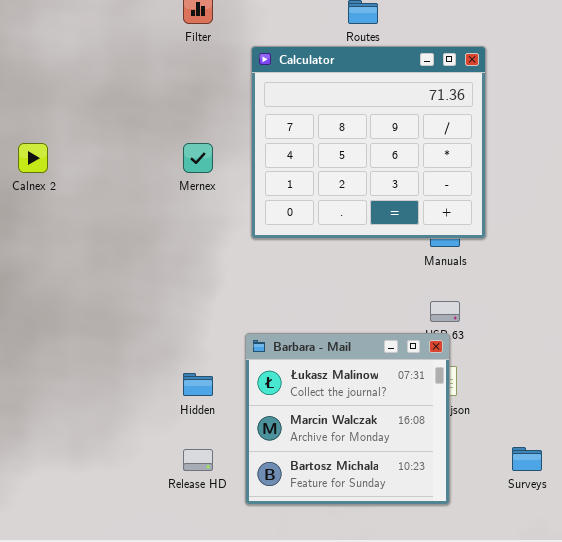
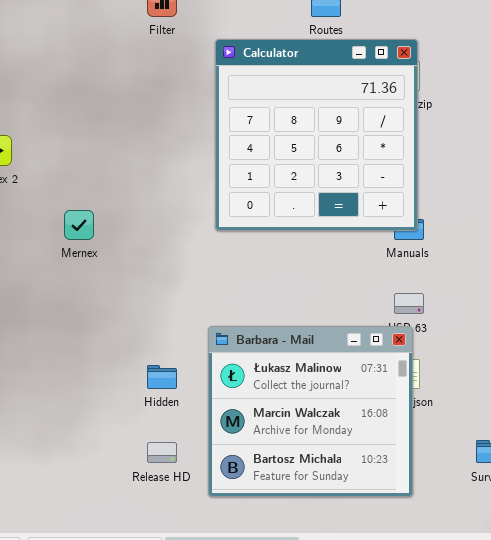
Calculator: [251,46,486,239] -> [215,39,418,231], resized
Mernex: [183,143,213,173] -> [64,210,94,240], moved

